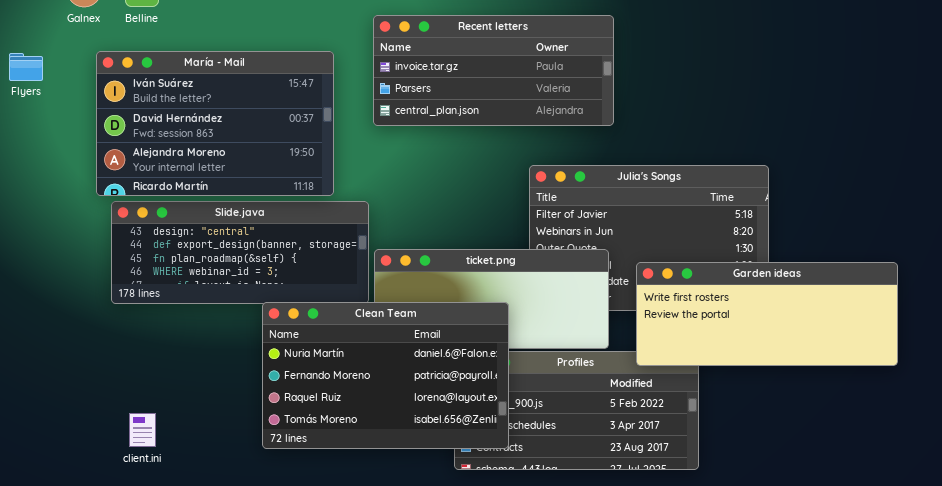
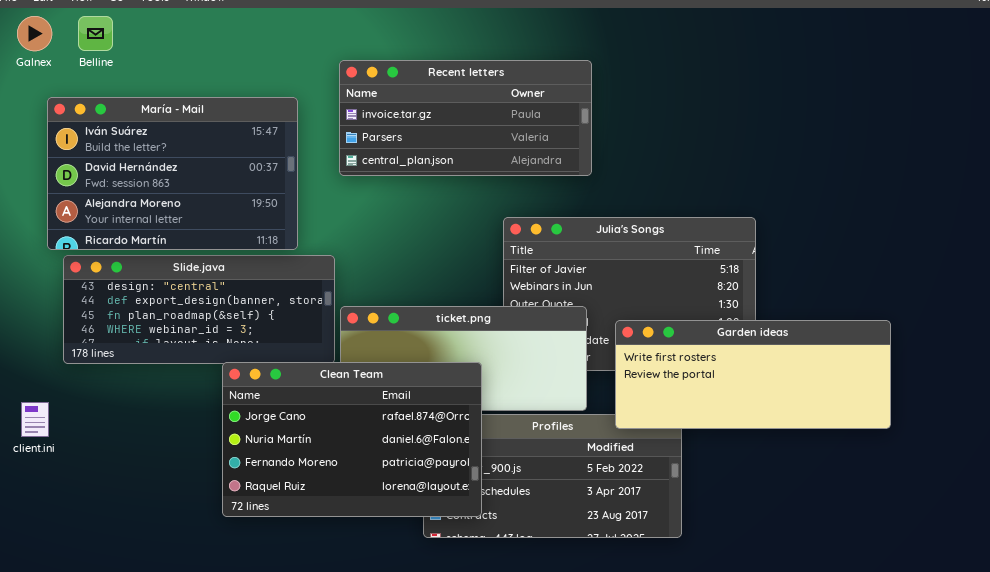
Clean Team: [262,302,509,449] -> [222,362,482,517], scrolled up 1 row
client.ini: [129,413,156,447] -> [21,402,49,437], moved

